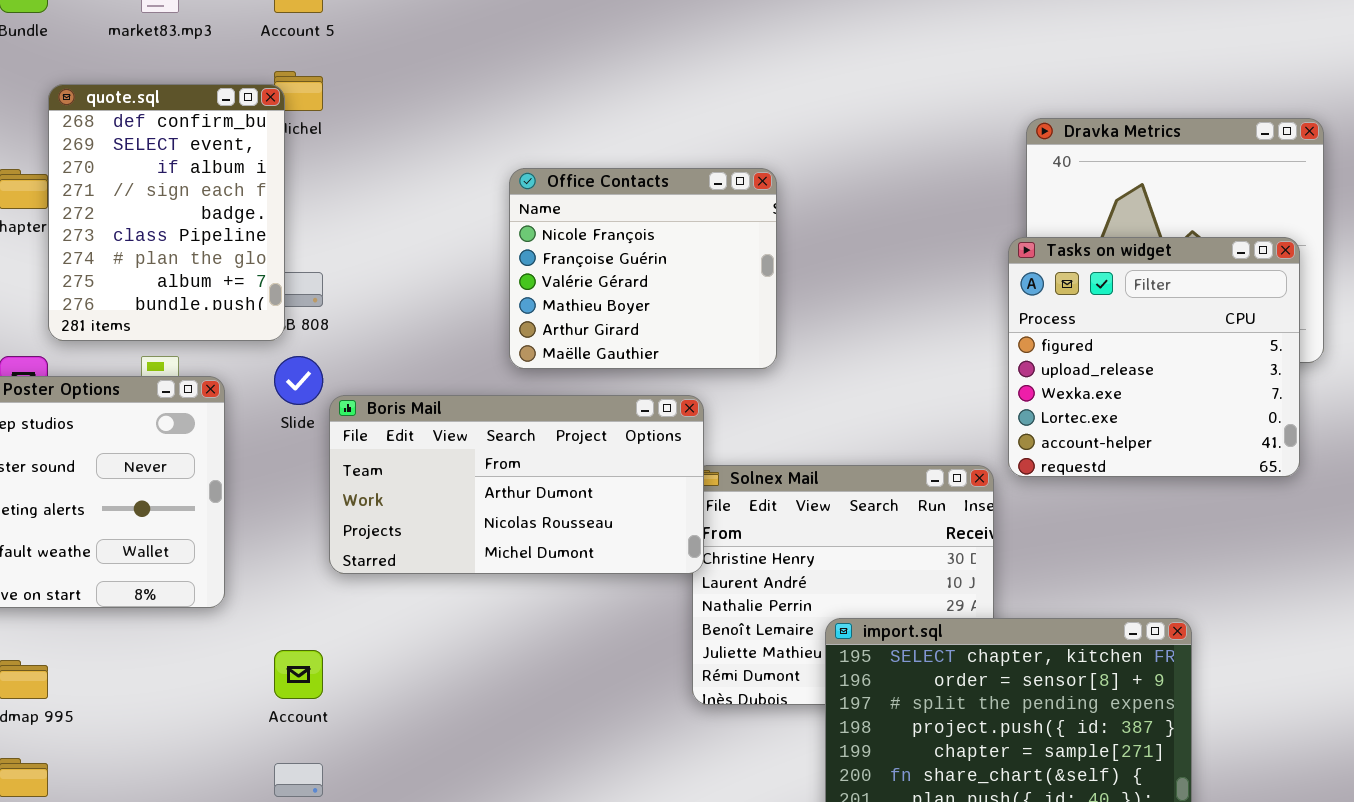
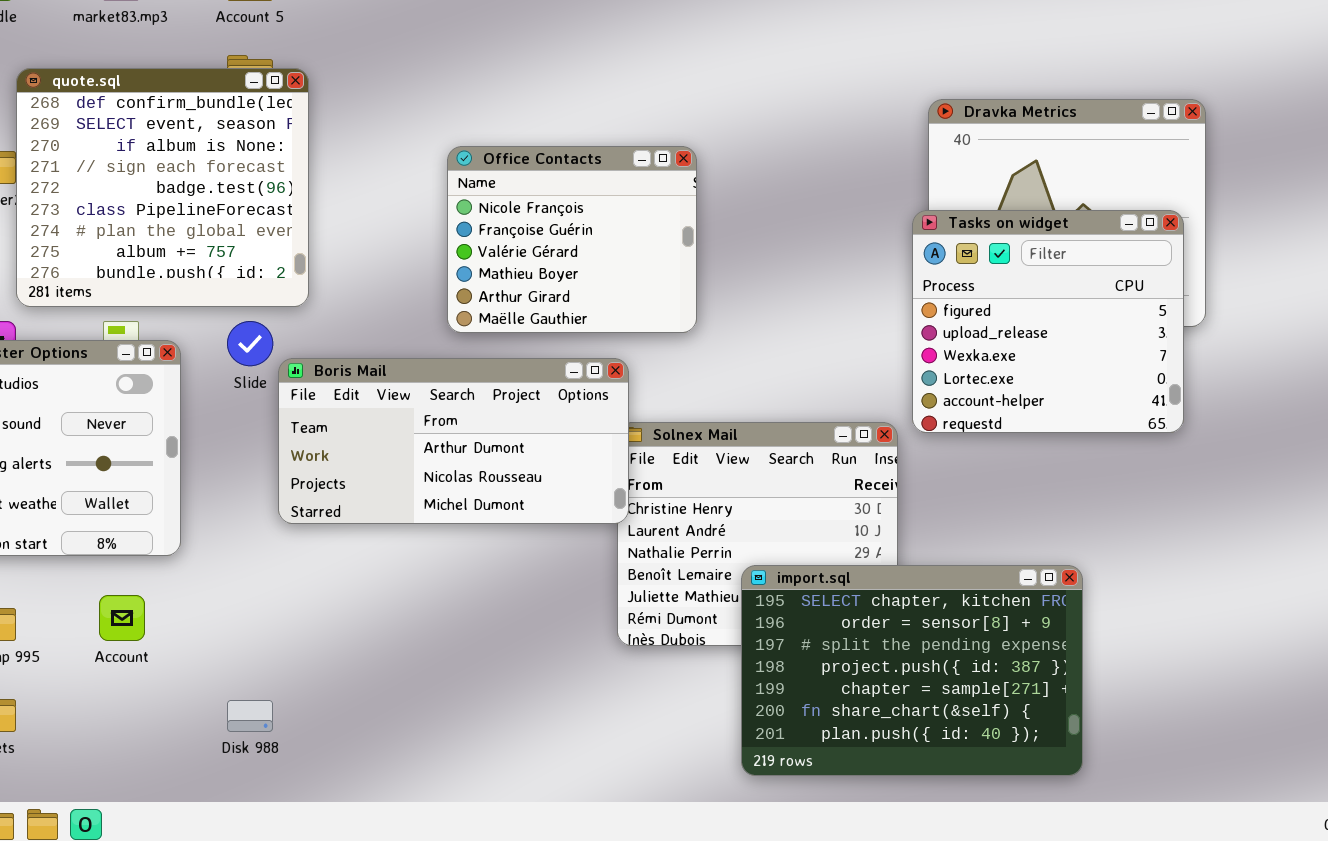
quote.sql: [48,84,285,341] -> [16,68,309,307], resized
Account: [274,650,323,699] -> [99,595,145,641], moved

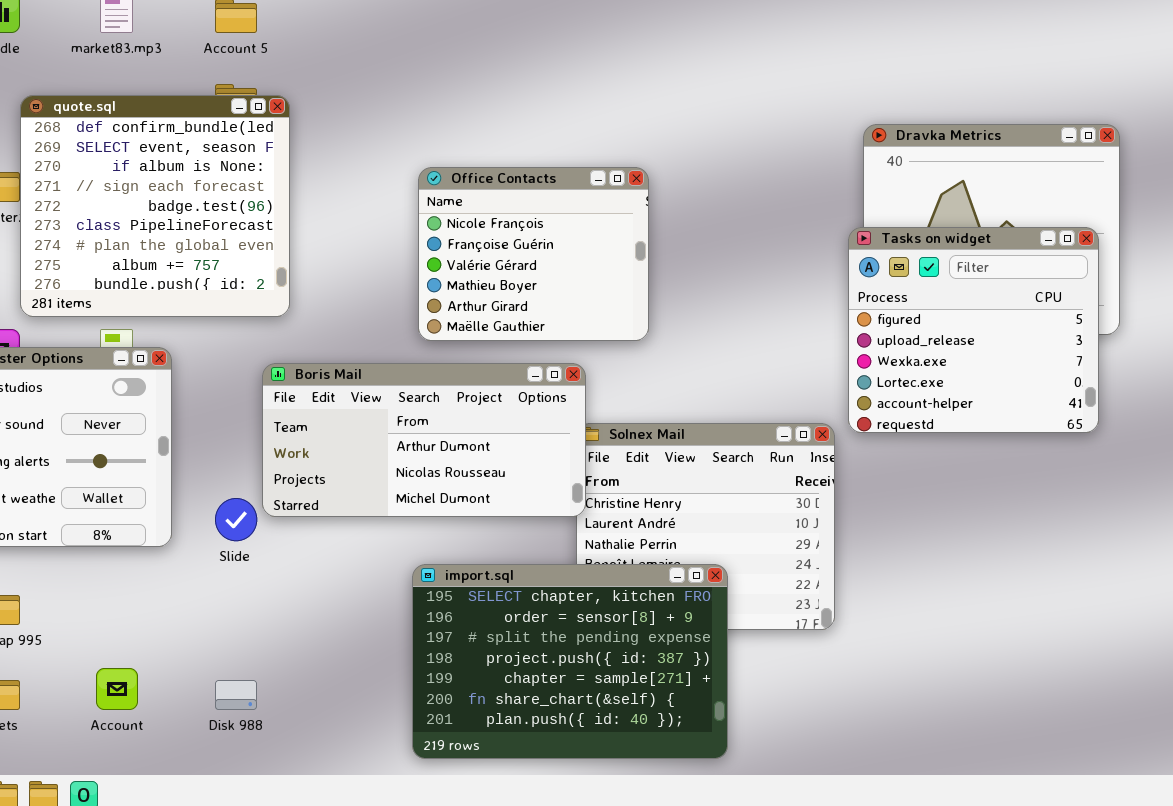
Slide: [227,321,273,366] -> [215,498,257,541], moved
import.sql: [741,565,1083,776] -> [412,564,728,759], moved
Account: [99,595,145,641] -> [96,668,138,710], moved

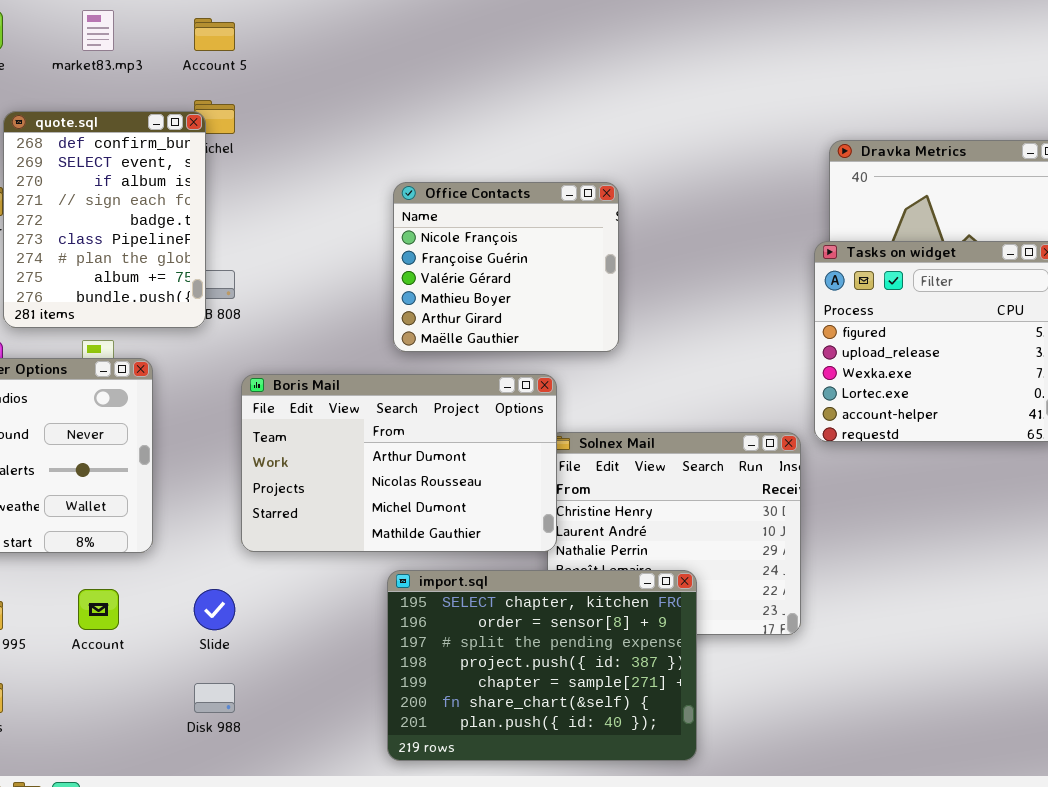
quote.sql: [20,95,290,317] -> [3,111,206,328], resized
Boris Mail: [262,363,586,517] -> [241,374,557,552], resized
Slide: [215,498,257,541] -> [194,589,235,630], moved
Account: [96,668,138,710] -> [78,589,119,630], moved

